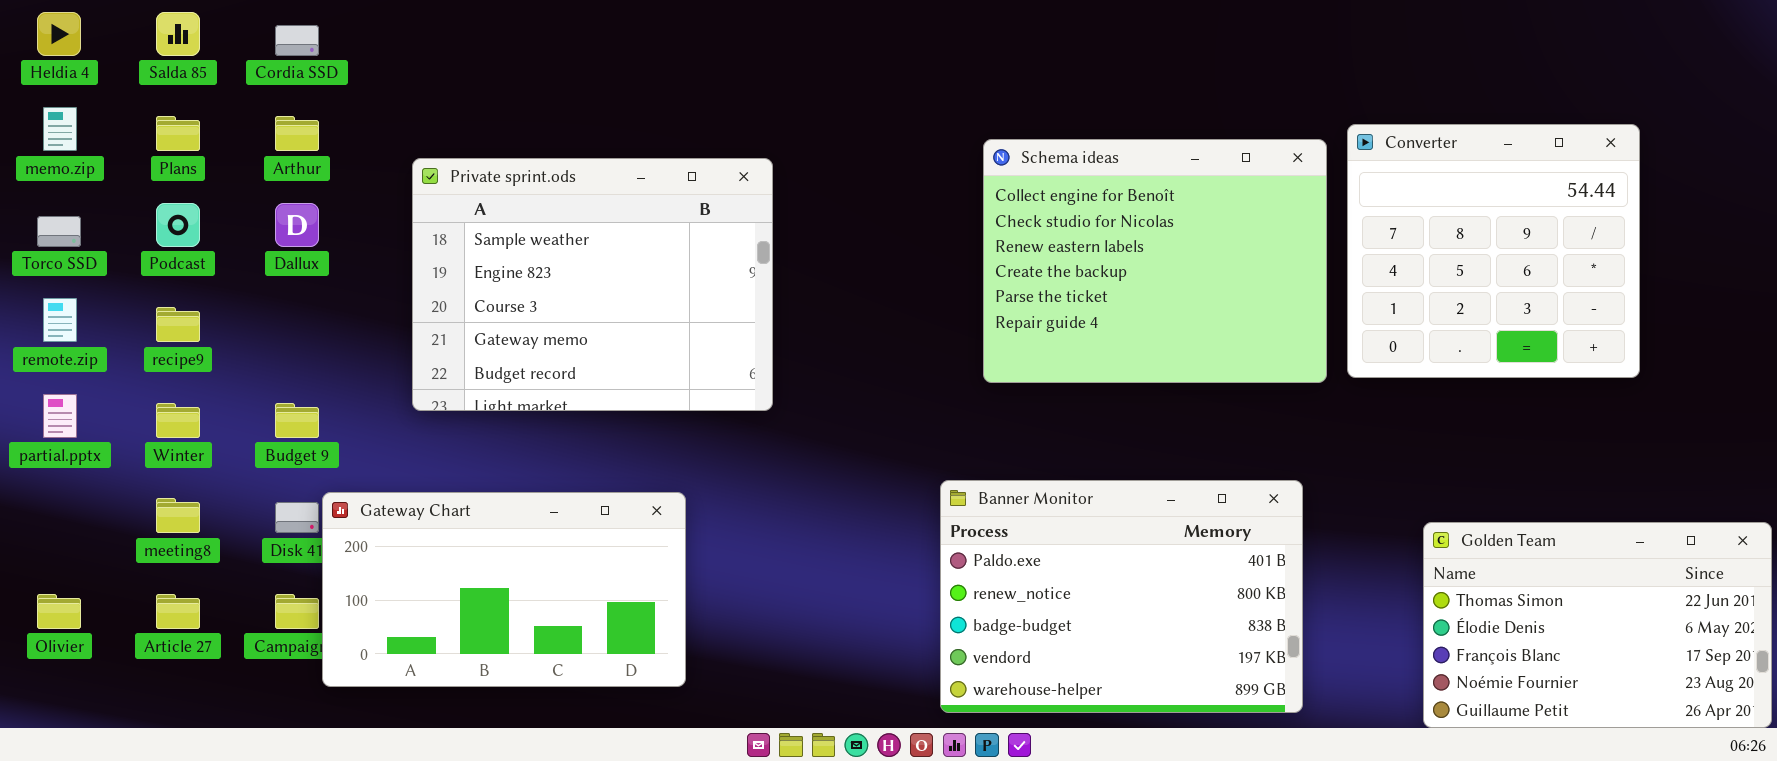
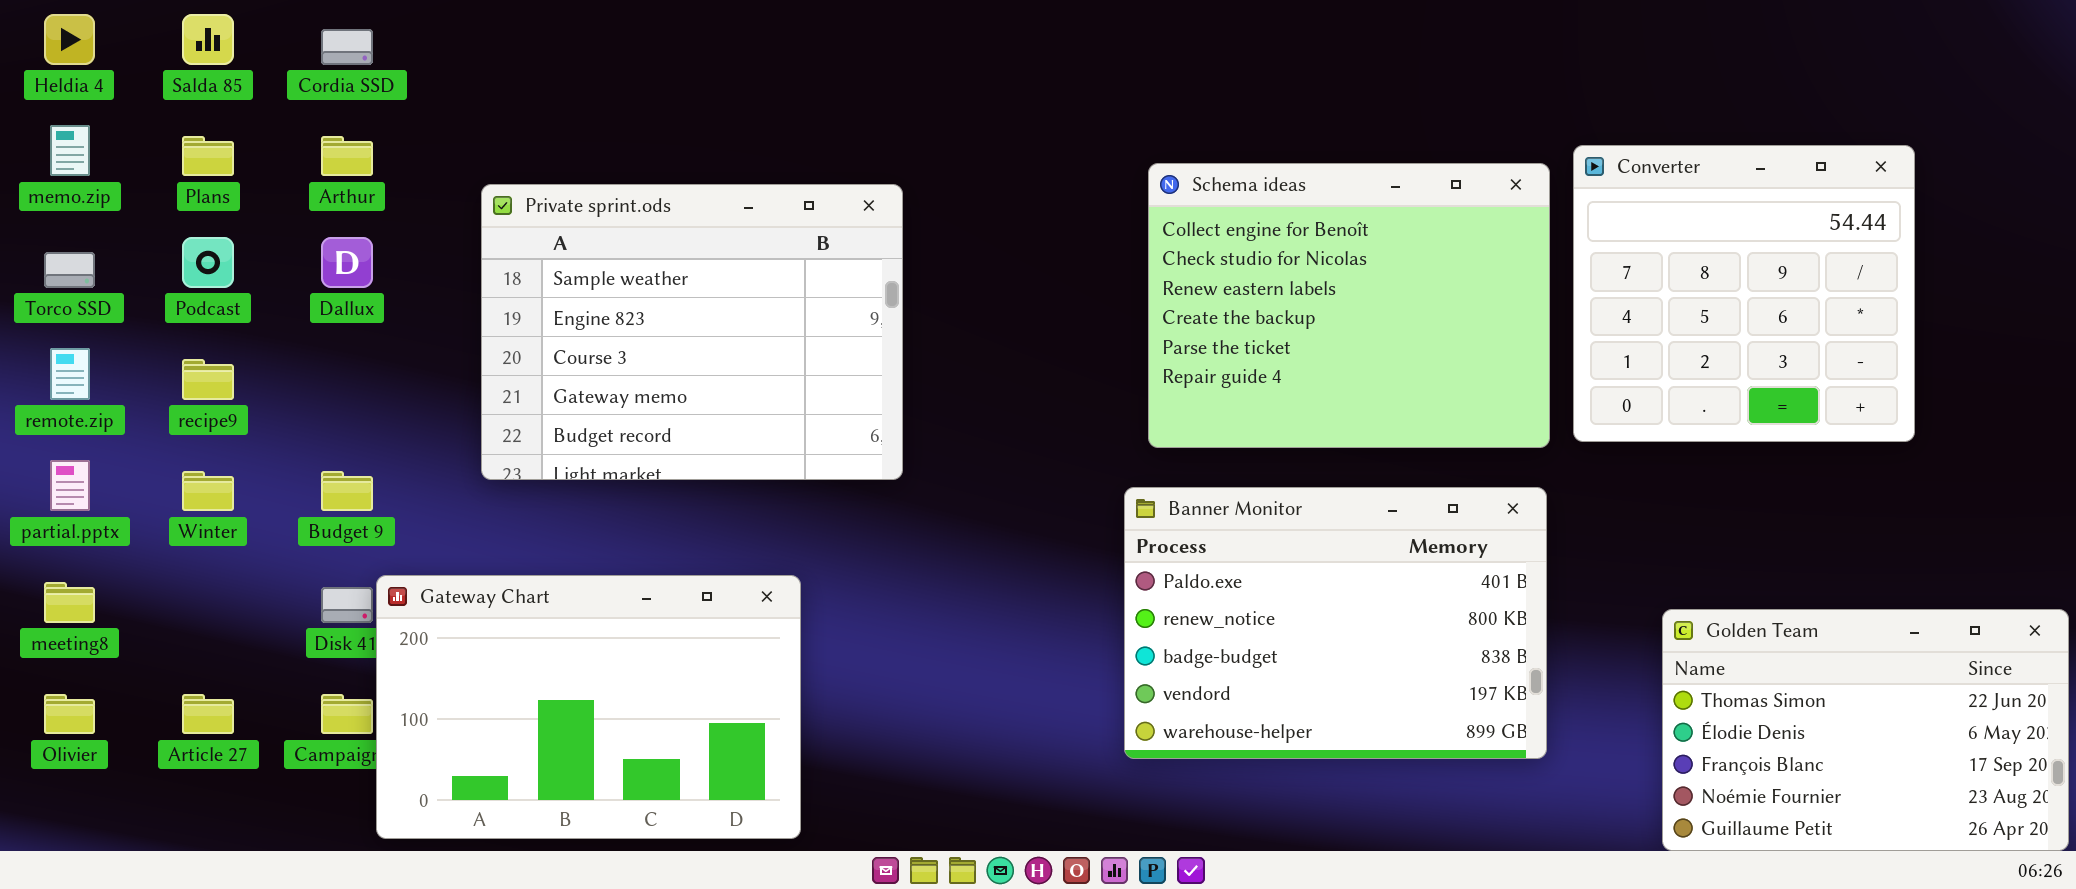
Banner Monitor: [940,480,1303,713] -> [1124,487,1547,759], moved
Gateway Chart: [322,492,686,687] -> [376,575,801,839], resized
meeting8: [156,498,200,533] -> [44,582,95,623], moved

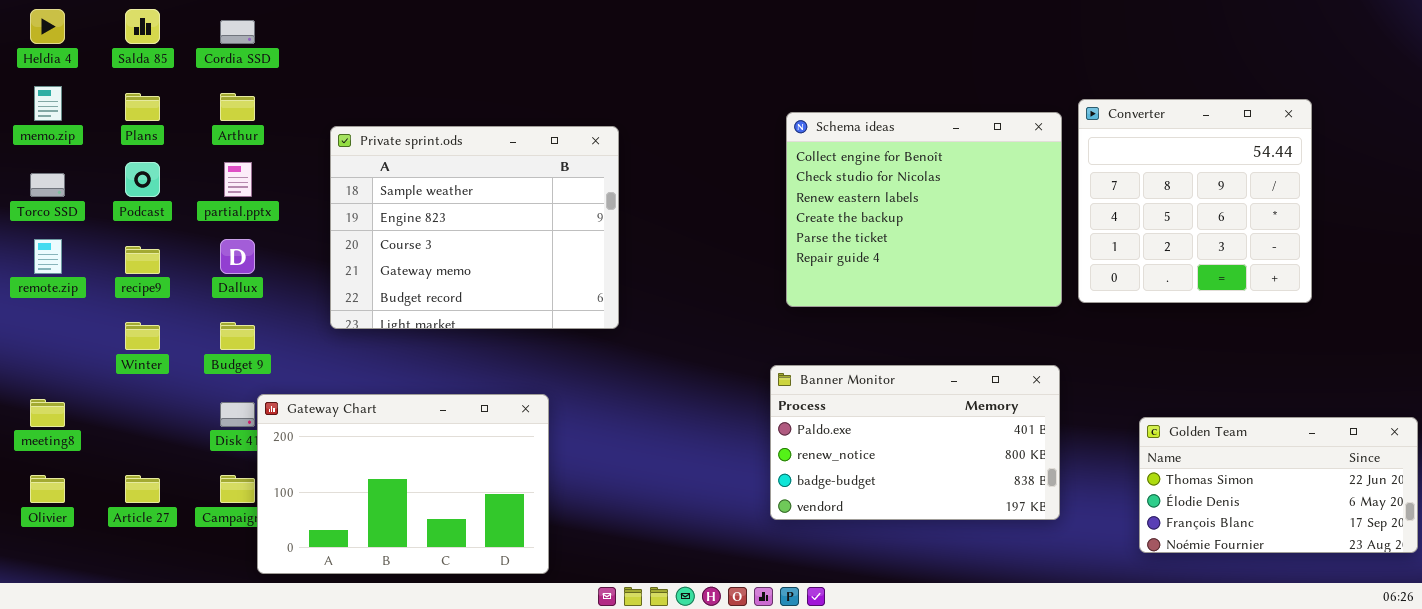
Dallux: [321,237,373,288] -> [220,239,255,274], moved
partial.pptx: [50,460,90,511] -> [224,162,252,197], moved
Banner Monitor: [1124,487,1547,759] -> [770,365,1060,520], resized
Golden Team: [1662,609,2069,851] -> [1139,417,1418,553], resized

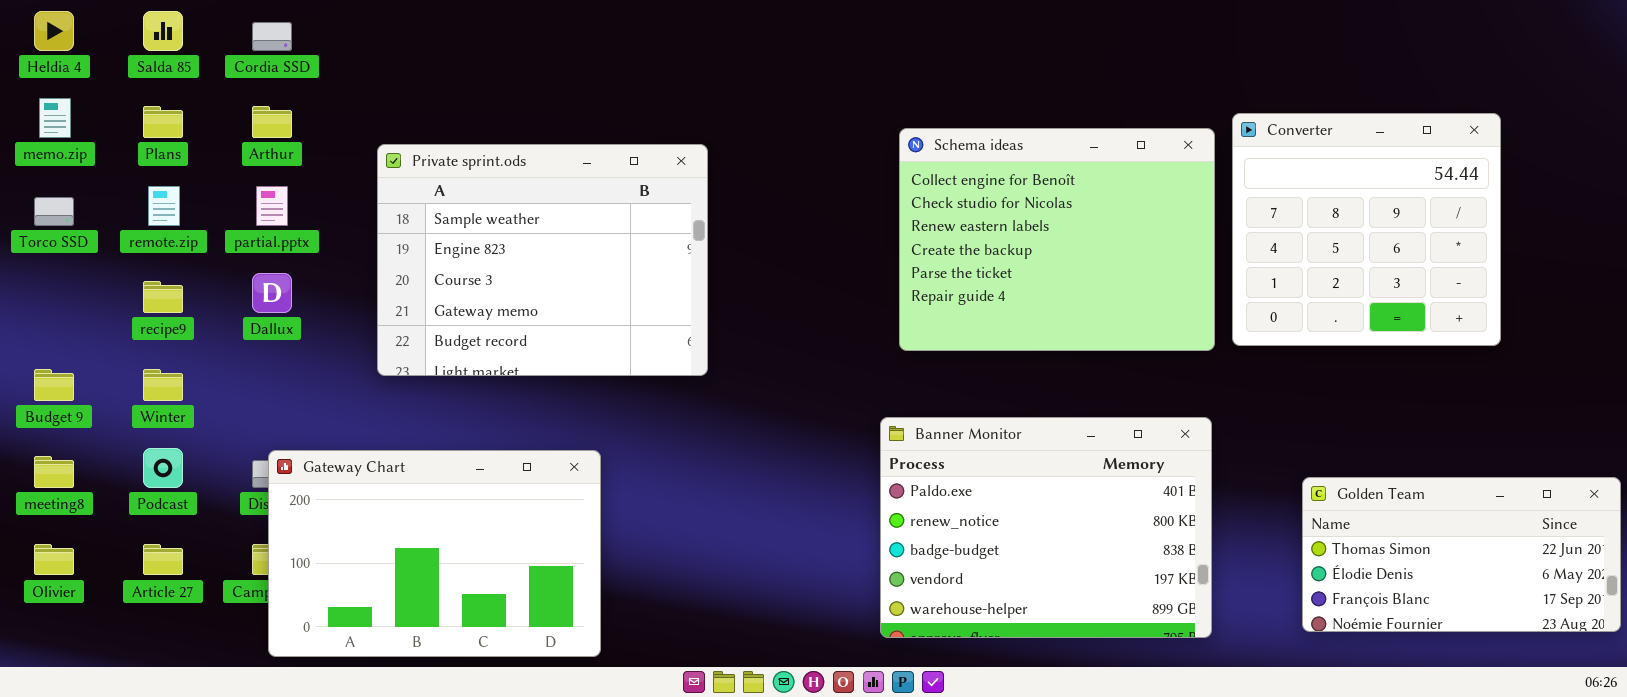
Podcast: [125,162,160,197] -> [143,448,183,488], moved
remote.zip: [34,239,62,274] -> [148,186,180,226], moved
Budget 9: [220,322,255,350] -> [34,369,74,401], moved
Banner Monitor: [770,365,1060,520] -> [880,417,1212,638], resized
Gateway Chart: [257,394,549,574] -> [268,450,601,657], moved

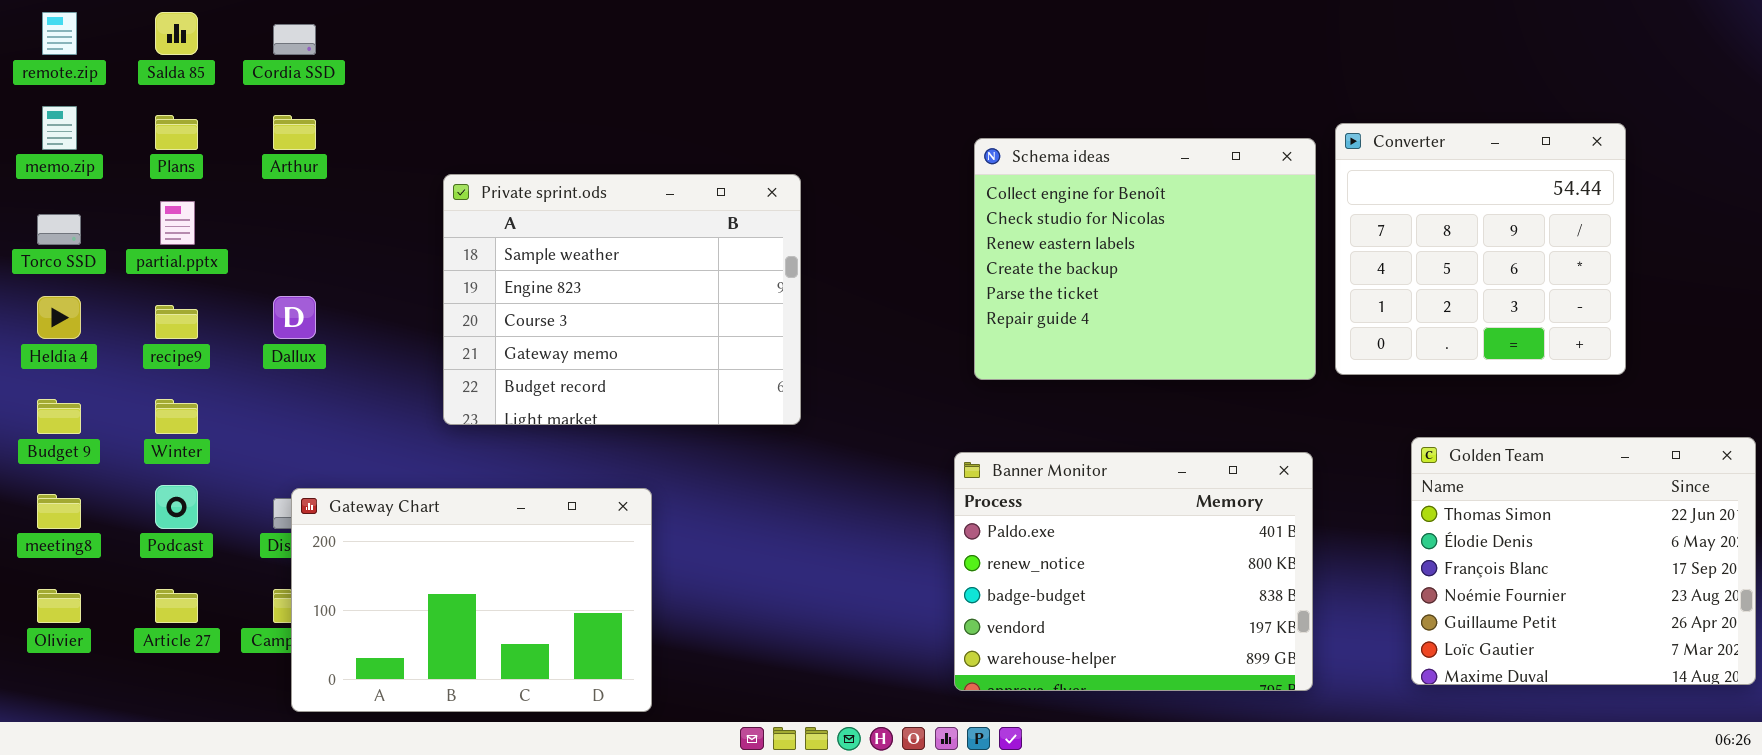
Heldia 4: [34,11,74,51] -> [37,296,81,339], moved
Private sprint.ods: [377,144,708,376] -> [443,174,801,425], moved
remote.zip: [148,186,180,226] -> [42,12,77,55], moved
partial.pptx: [256,186,288,226] -> [160,201,195,245], moved
Golden Team: [1302,477,1621,632] -> [1411,437,1756,685], resized

